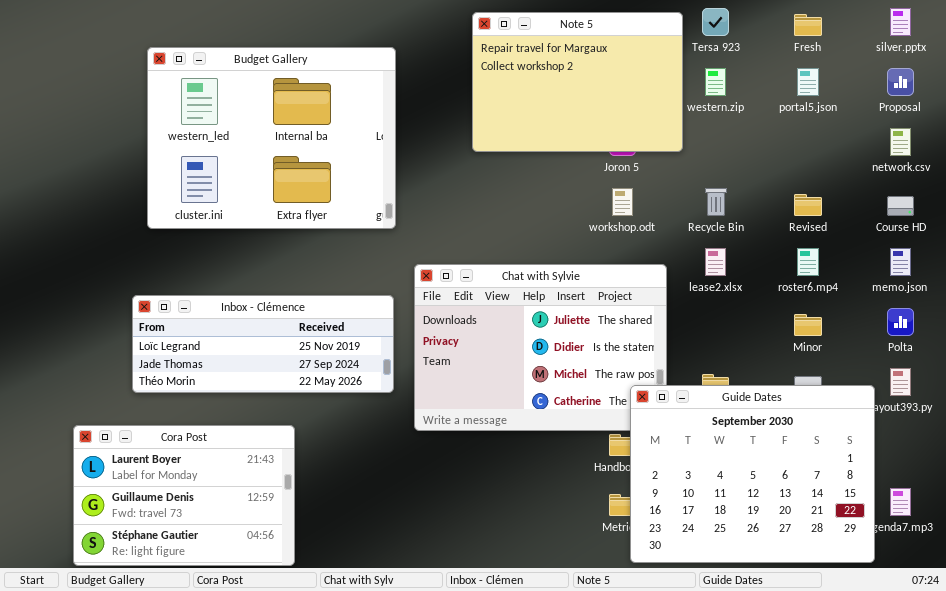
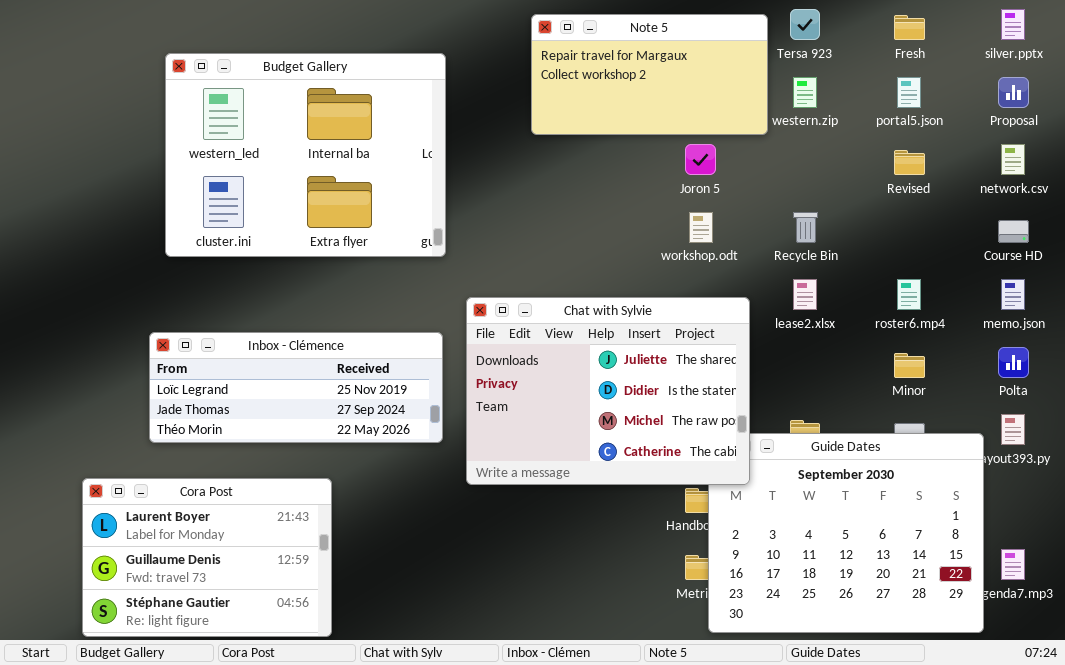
Note 5: [472,12,683,152] -> [531,14,768,135], resized
Revised: [794,194,822,216] -> [894,150,925,175], moved
Chat with Sylvie: [414,264,667,431] -> [466,297,750,485], raised

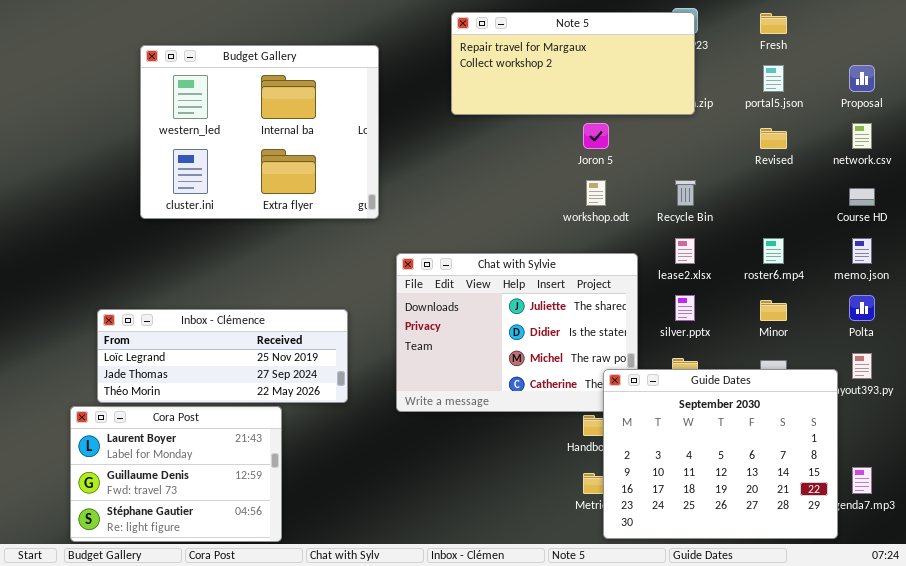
silver.pptx: [1001,9,1025,40] -> [675,295,695,321], moved
Note 5: [531,14,768,135] -> [451,12,695,115], resized
Inbox - Clémence: [149,332,443,443] -> [97,309,348,403], moved
Guide Dates: [708,433,984,633] -> [603,369,838,539], raised

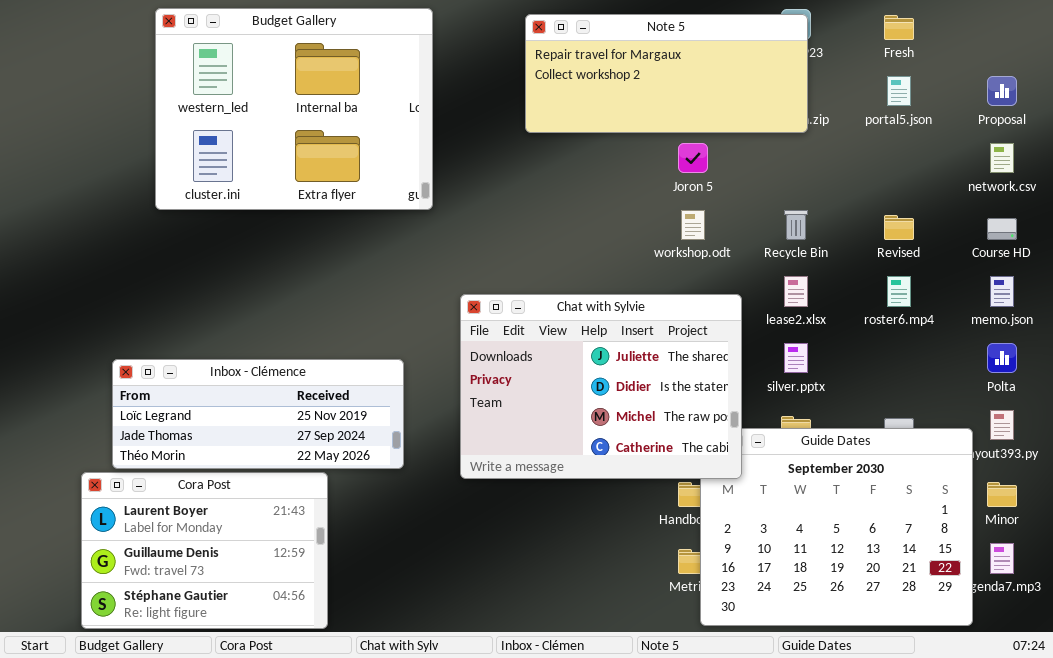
Budget Gallery: [140,45,379,219] -> [155,8,433,210], moved
Revised: [760,128,787,149] -> [884,215,914,240], moved
Chat with Sylvie: [396,253,638,412] -> [460,294,742,479], raised
Minor: [760,300,787,321] -> [987,482,1017,507], moved

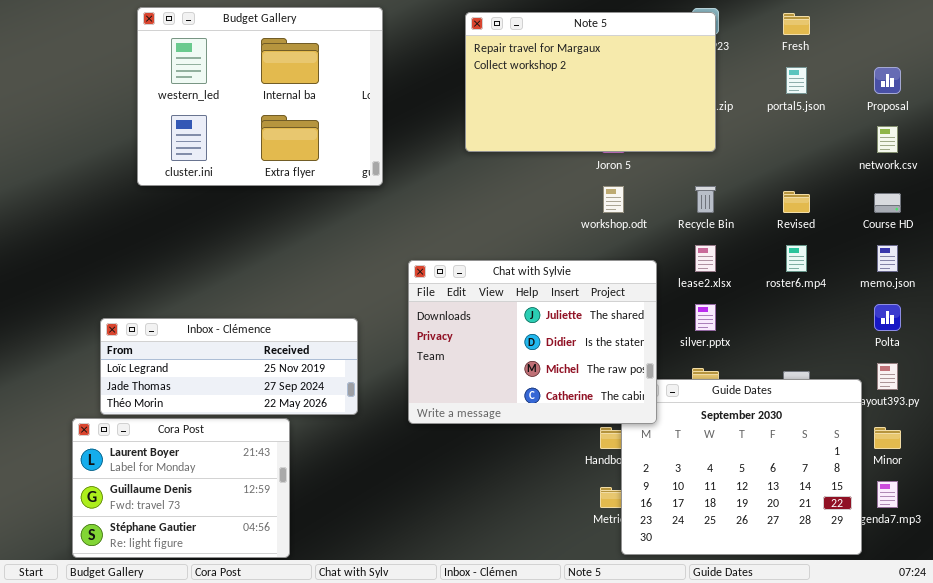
Note 5: [525,14,808,133] -> [465,12,716,152], resized

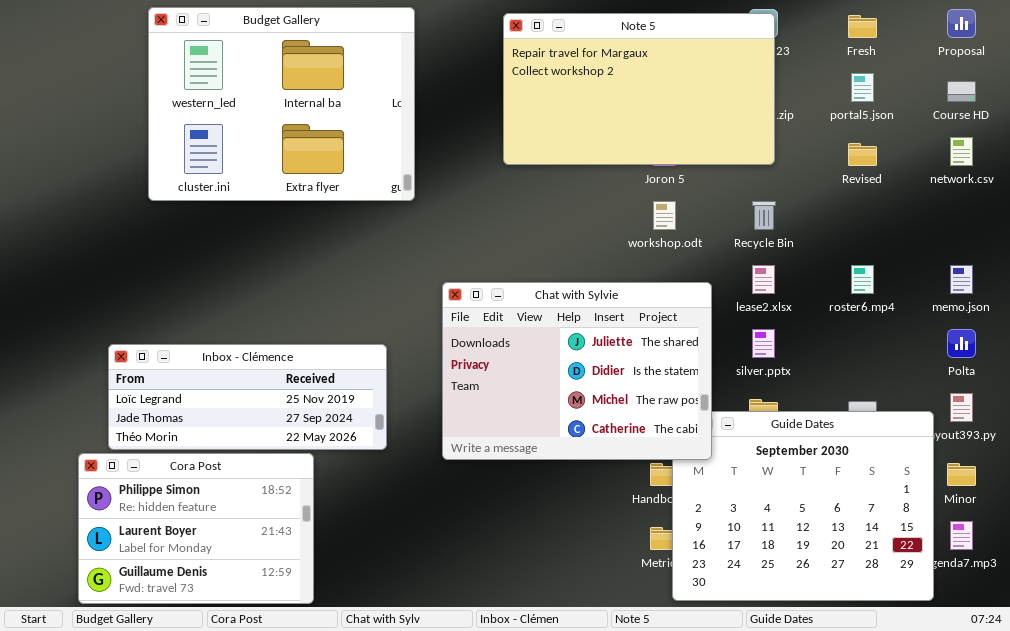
Proposal: [874,67,901,94] -> [947,9,976,38], moved
Revised: [783,191,810,213] -> [848,143,877,166], moved
Course HD: [874,193,901,213] -> [947,81,976,102], moved
Cora Post: [72,418,290,558] -> [78,453,314,604], scrolled up 1 row

